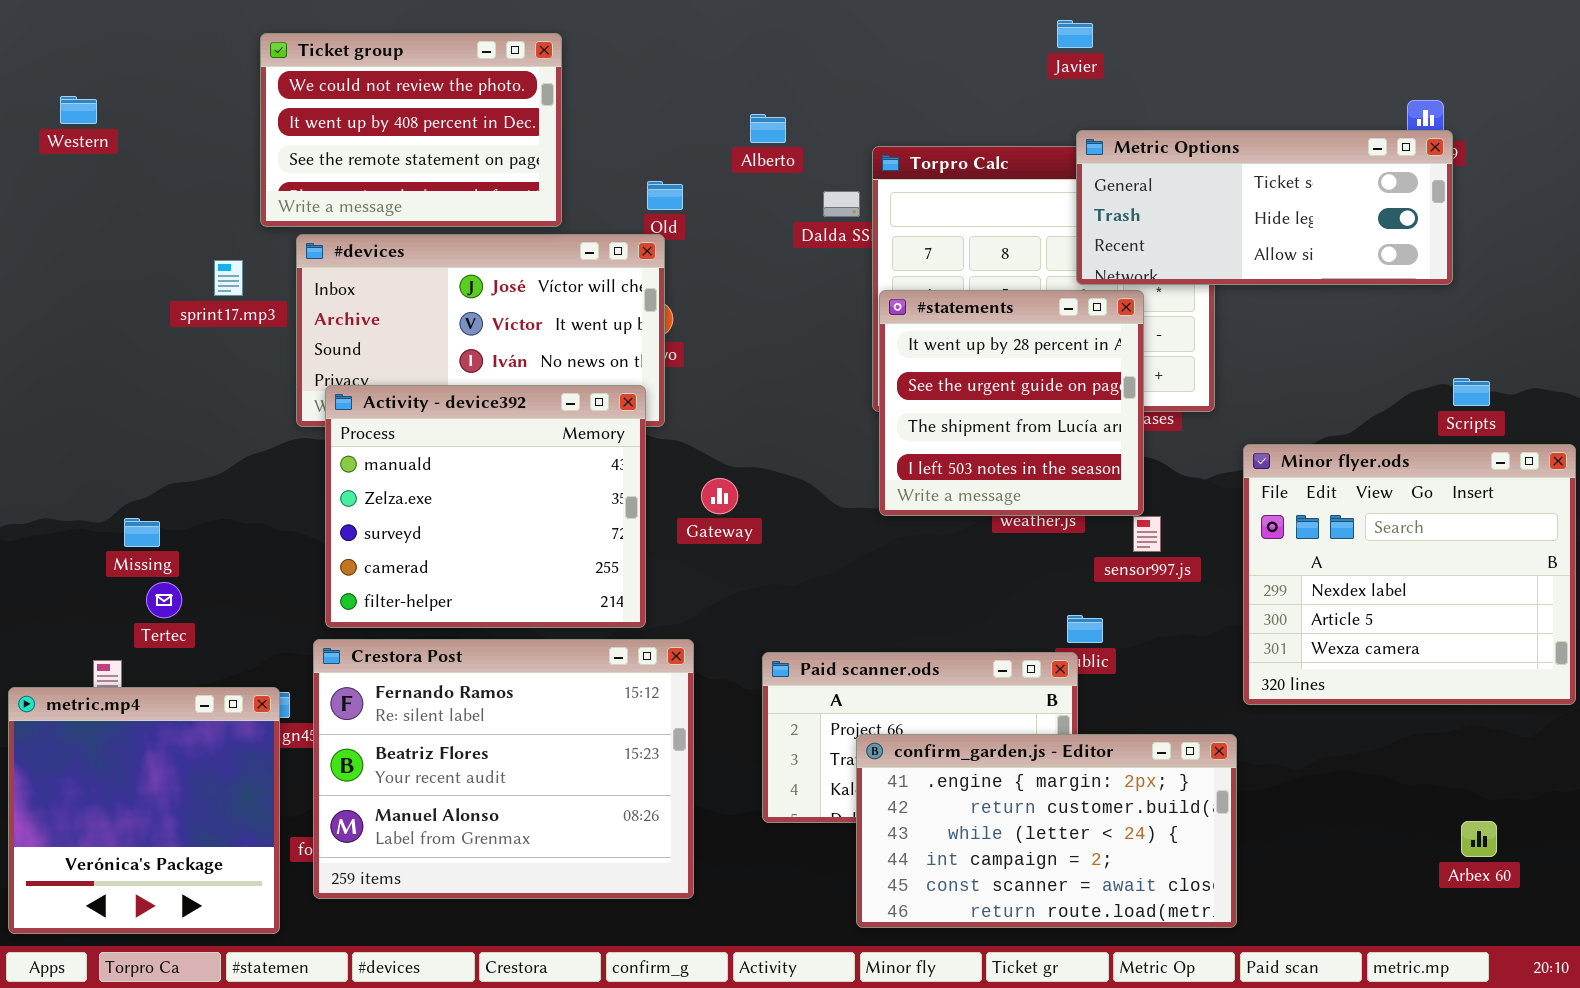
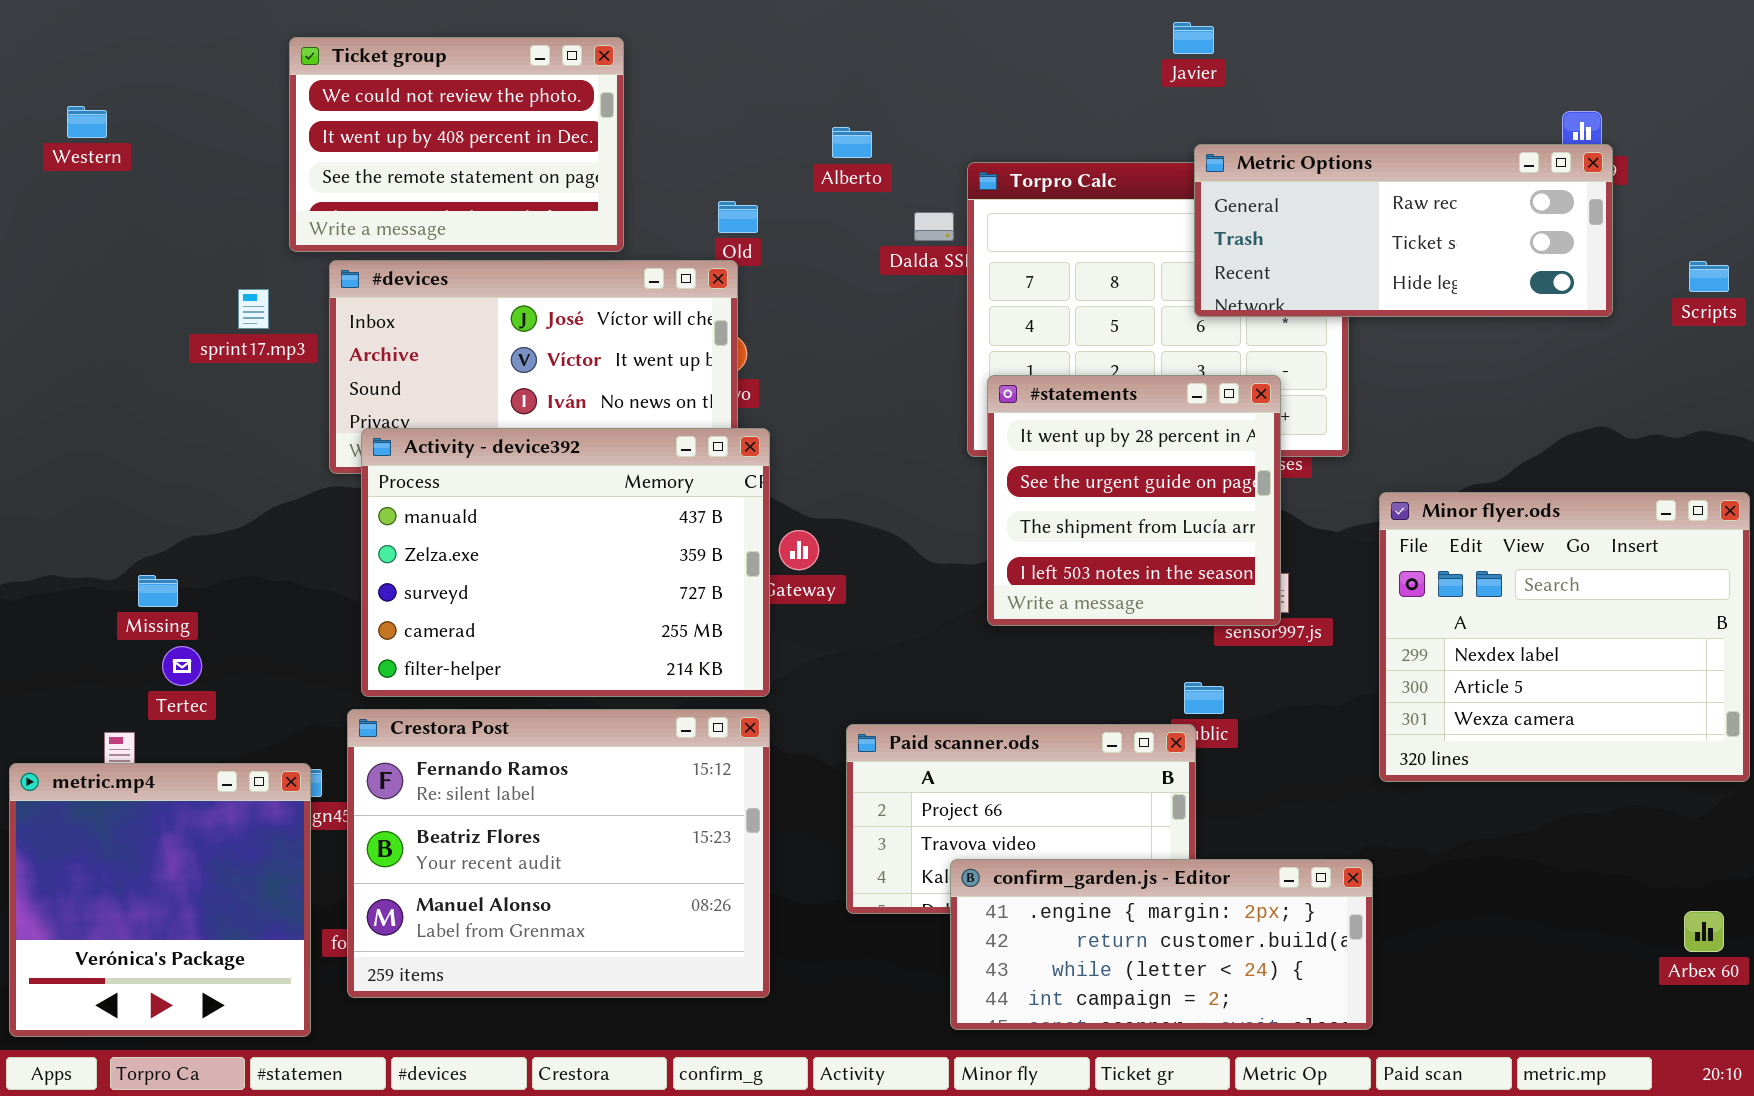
Metric Options: [1076,130,1453,285] -> [1194,144,1613,317], scrolled up 1 row
#statements: [879,290,1144,516] -> [987,375,1281,626], moved
Scripts: [1453,378,1490,406] -> [1689,261,1729,292], moved
Activity - device392: [325,385,646,628] -> [361,428,770,697], resized
confirm_garden.js - Editor: [856,734,1237,928] -> [950,859,1373,1030], resized
Arbex 60: [1461,821,1497,857] -> [1684,911,1724,952], moved

